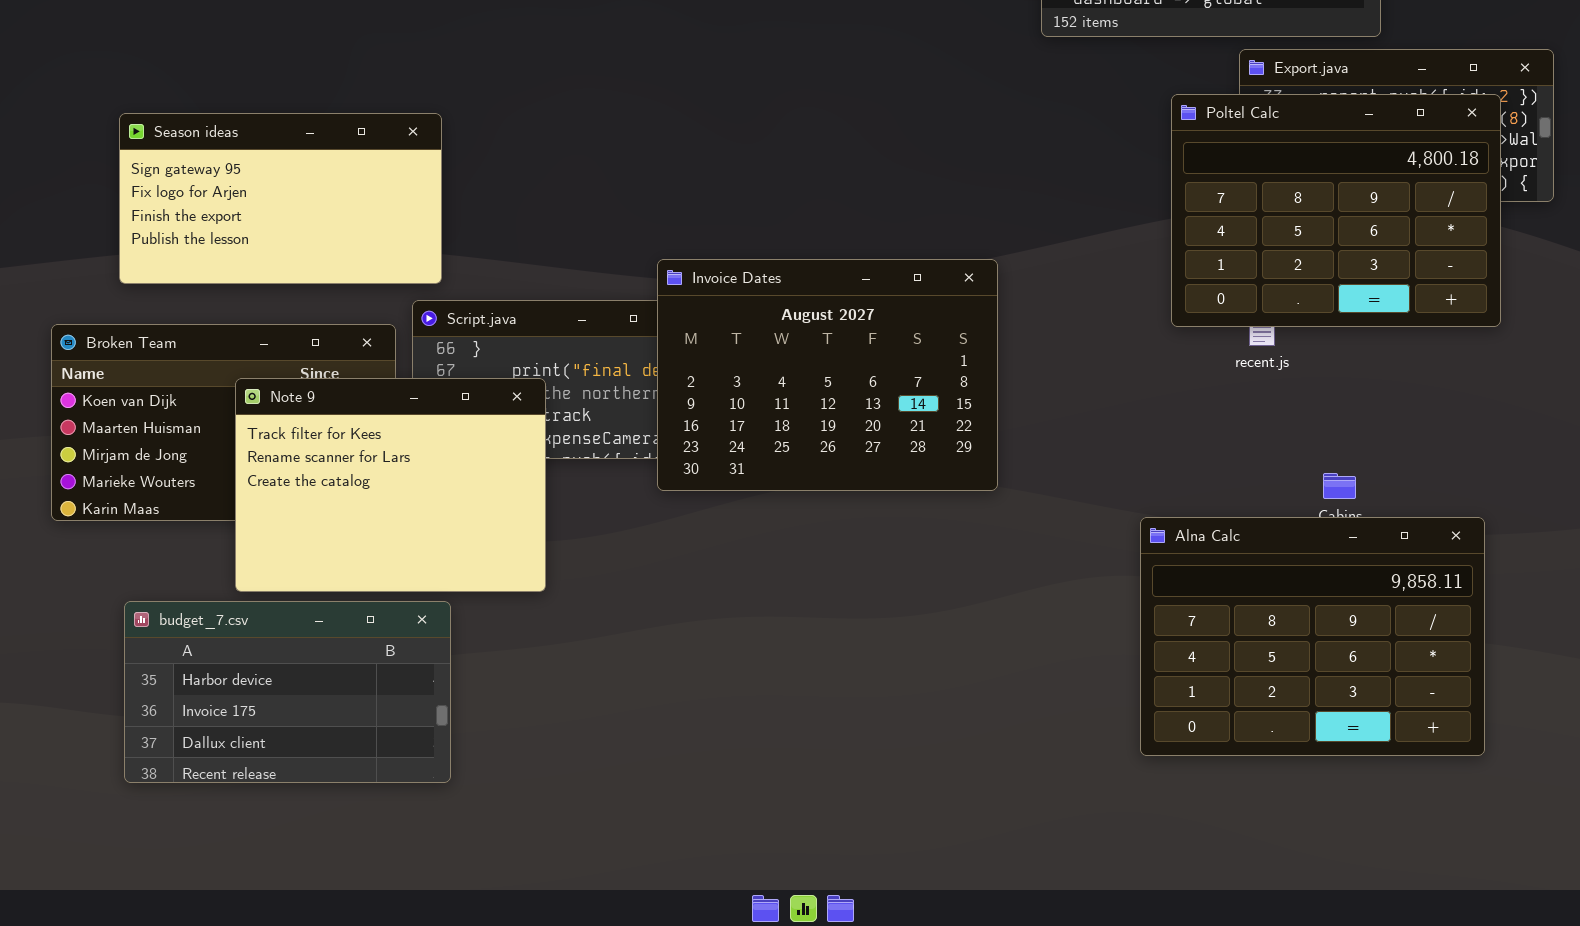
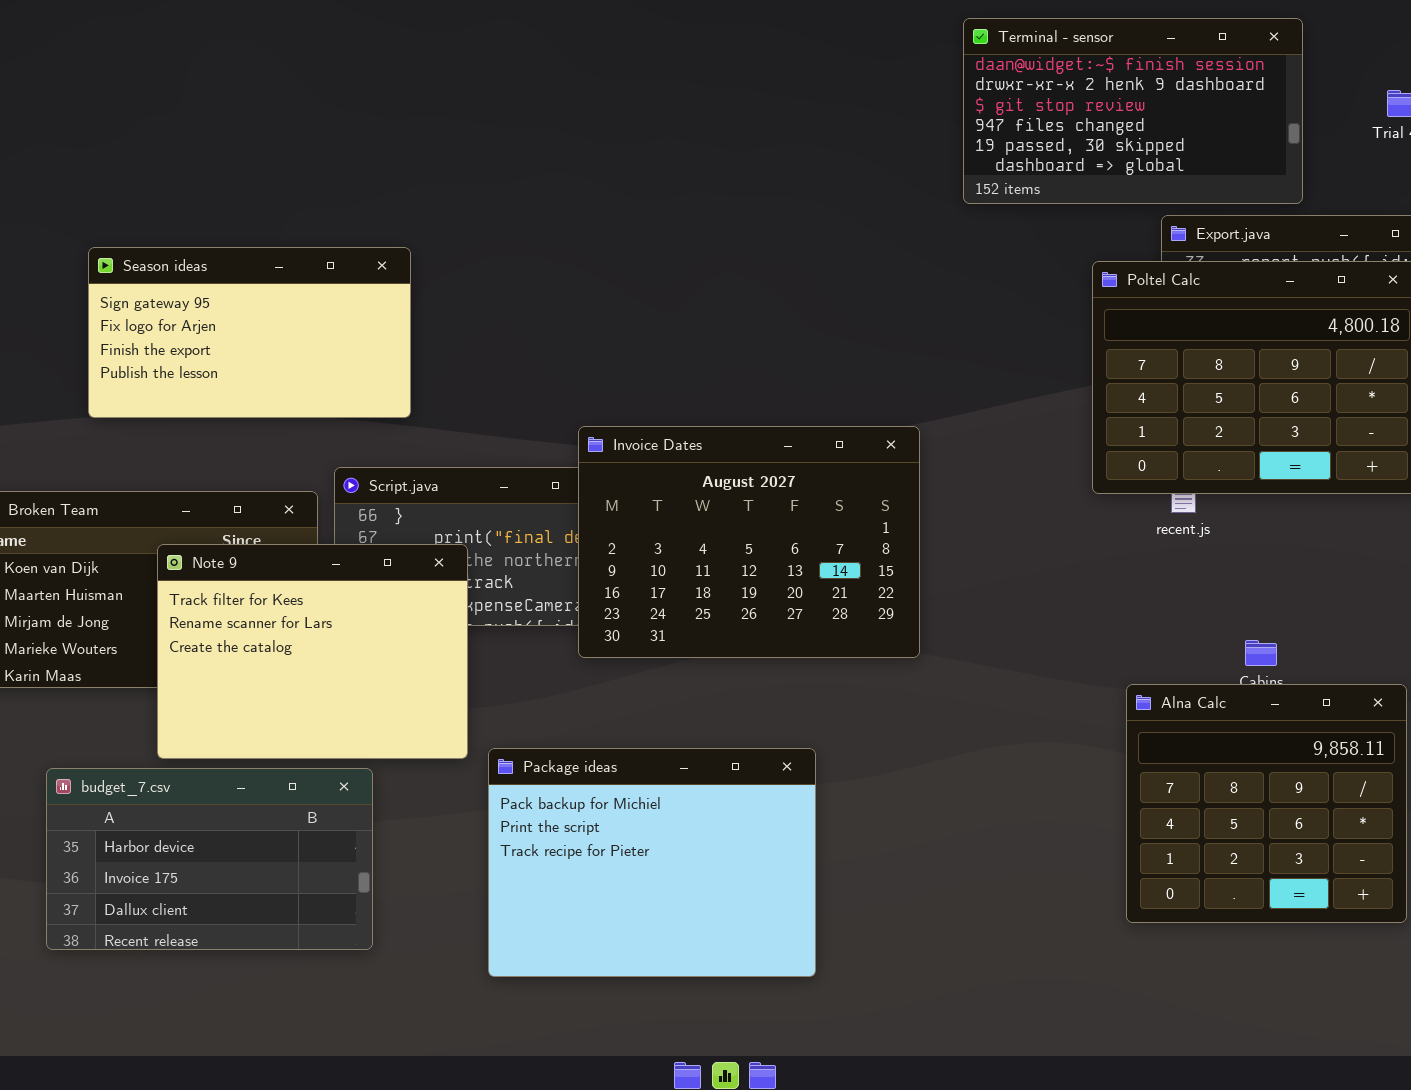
Season ideas: [119,113,442,284] -> [88,247,411,418], moved
Alna Calc: [1140,517,1485,756] -> [1126,684,1407,923], resized
Package ideas: none -> [488,748,816,977], opened

